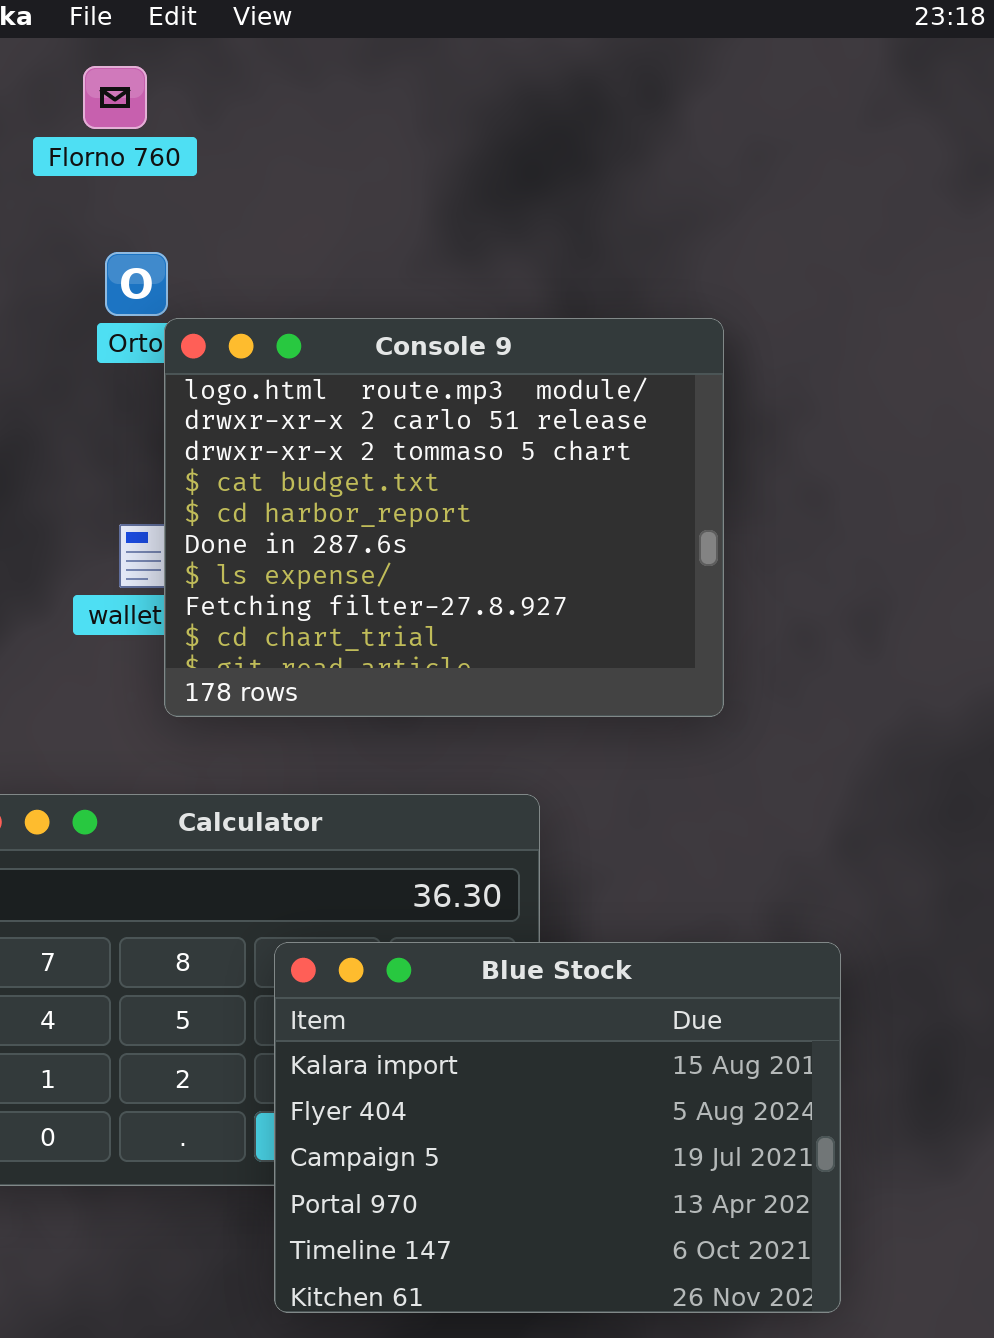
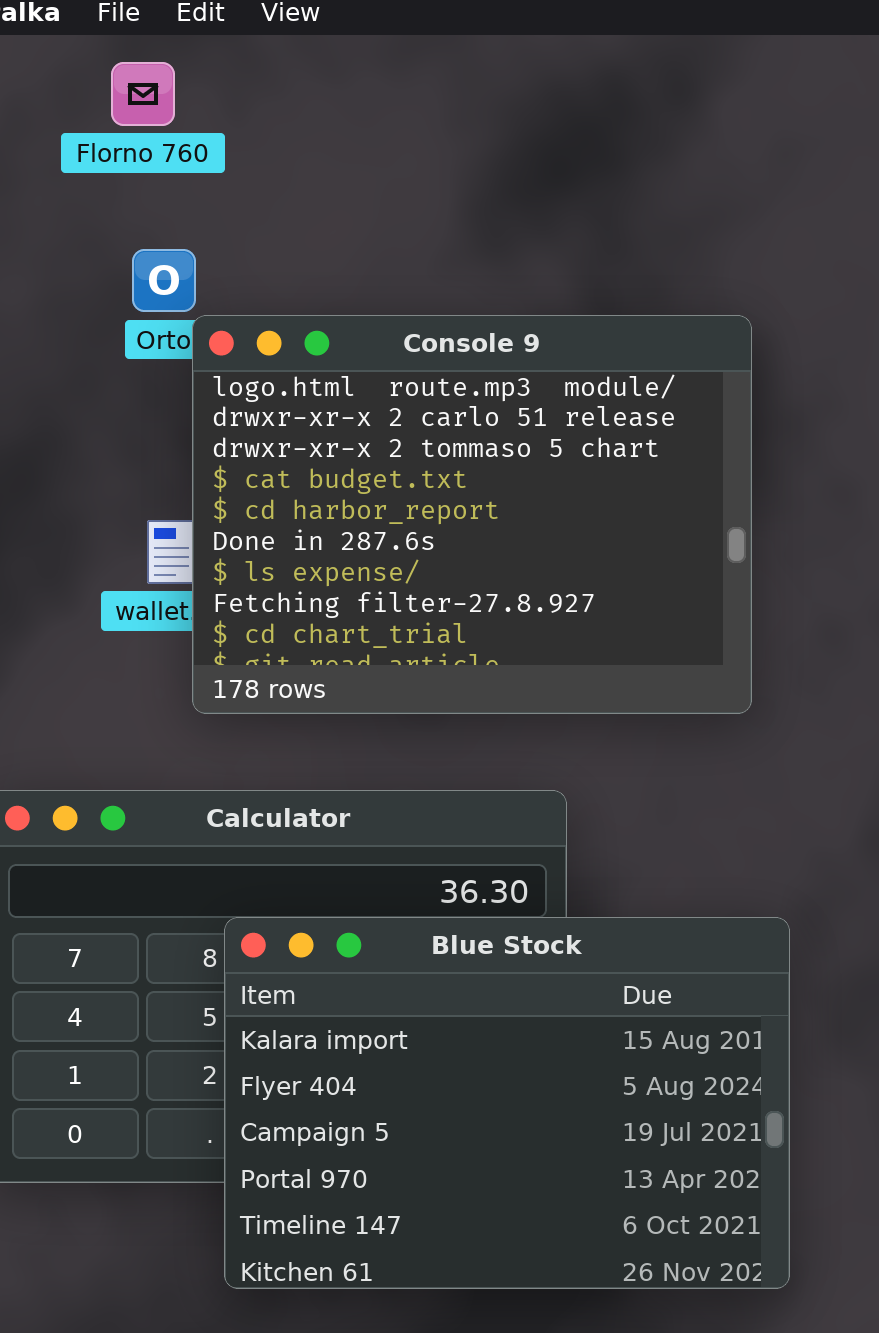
Blue Stock: [274,942,841,1313] -> [224,917,790,1289], moved

